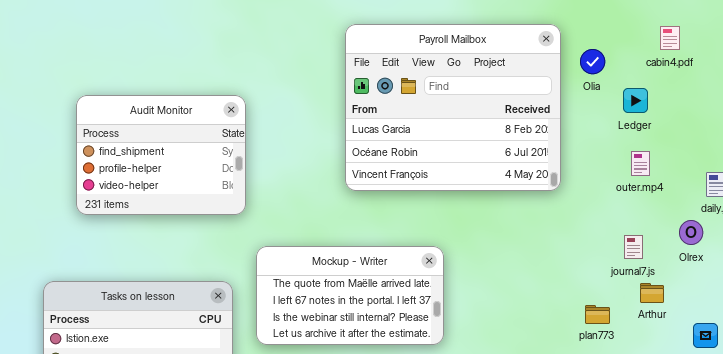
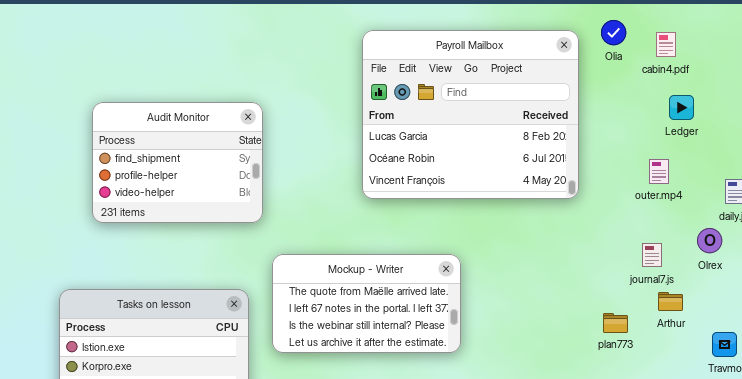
cabin4.pdf: [660,26,680,50] -> [656,32,676,57], moved
Olia: [580,49,605,74] -> [601,20,626,45], moved
Ledger: [623,88,648,113] -> [669,95,694,120], moved

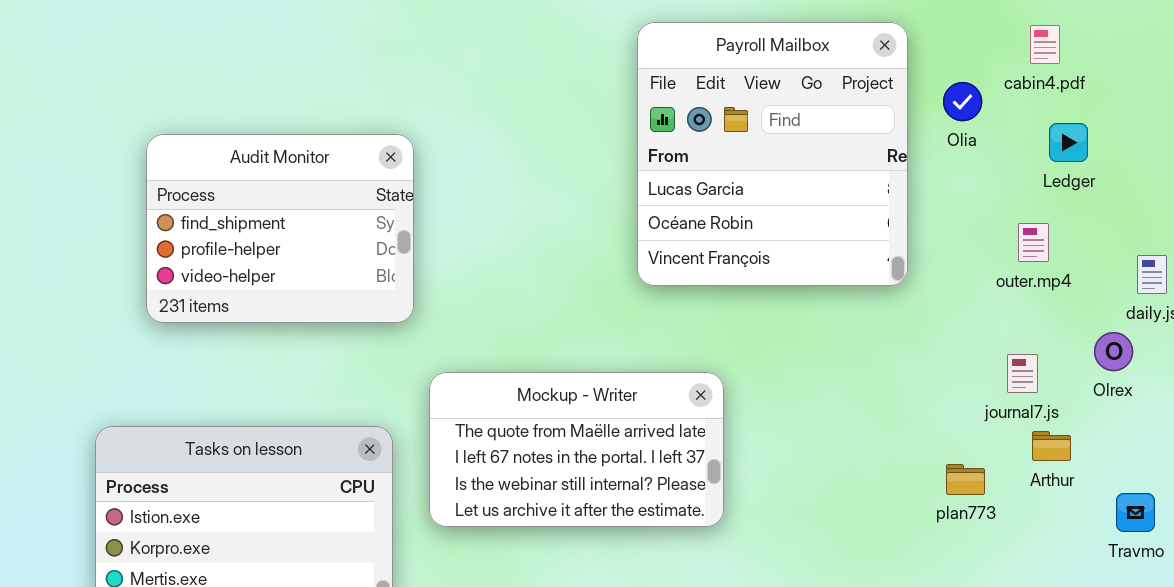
Olia: [601,20,626,45] -> [943,82,982,121], moved
Payroll Mailbox: [362,30,579,199] -> [637,22,908,286], resized

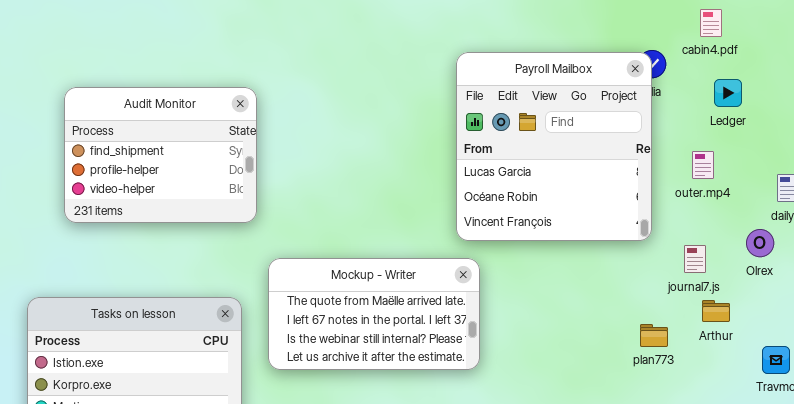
Payroll Mailbox: [637,22,908,286] -> [456,52,652,241], moved

